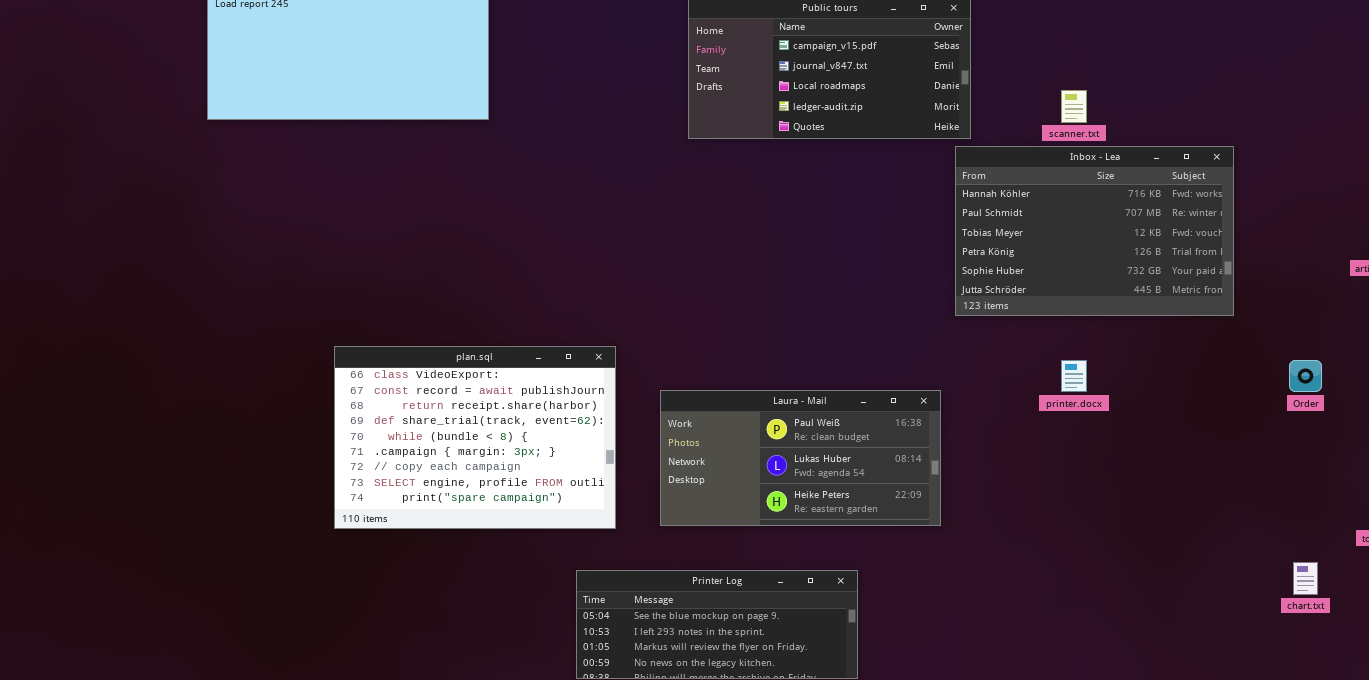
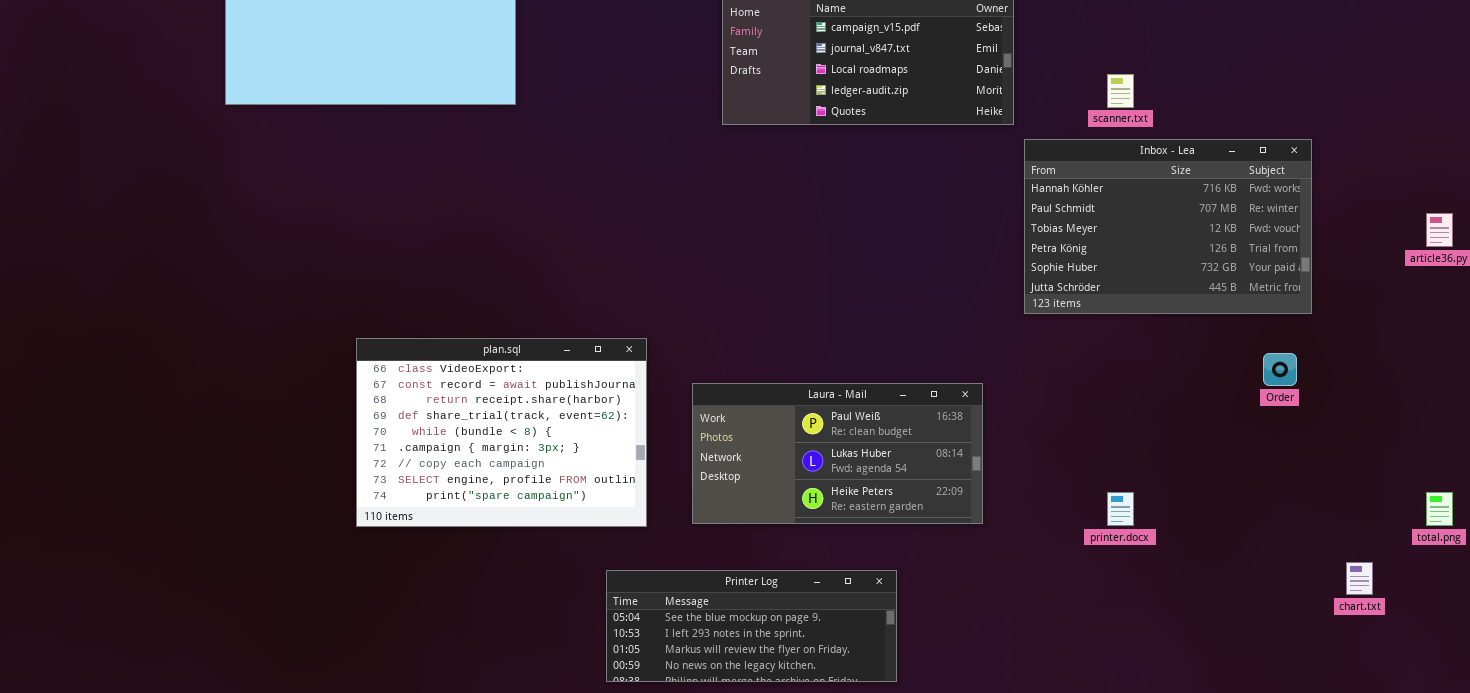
Inbox - Lea: [955,146,1234,316] -> [1024,139,1312,314], moved
printer.docx: [1061,360,1087,392] -> [1107,492,1134,526], moved
Order: [1289,360,1322,392] -> [1263,353,1297,386], moved

